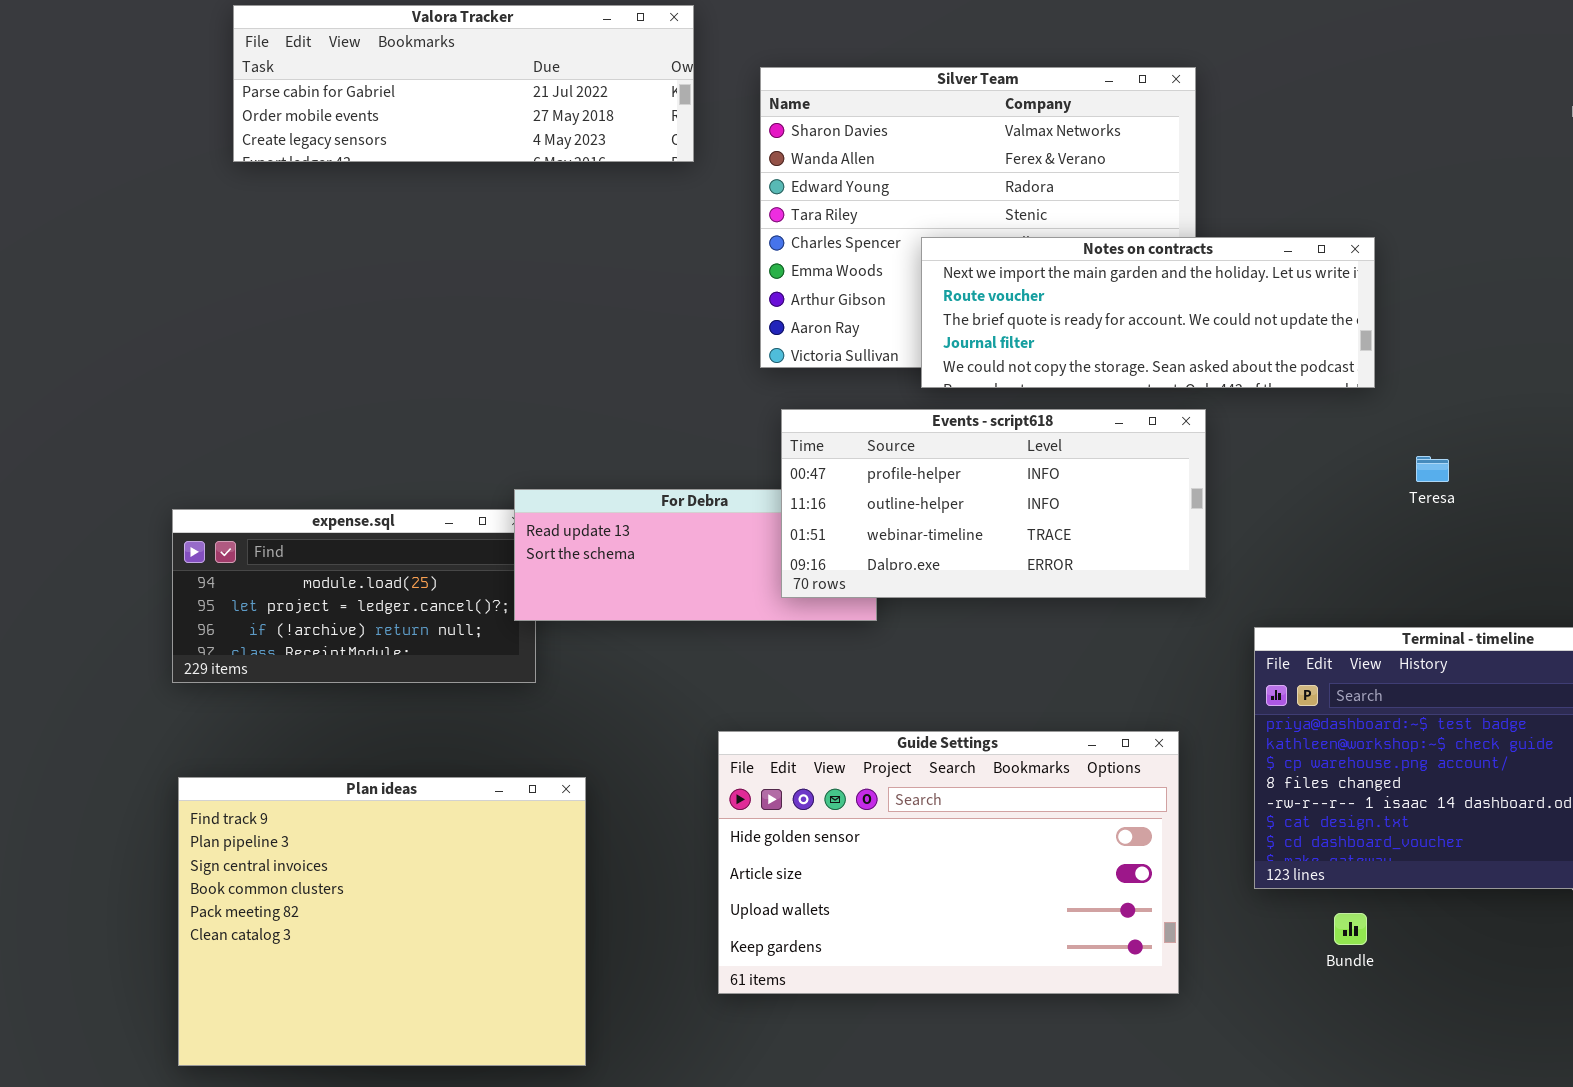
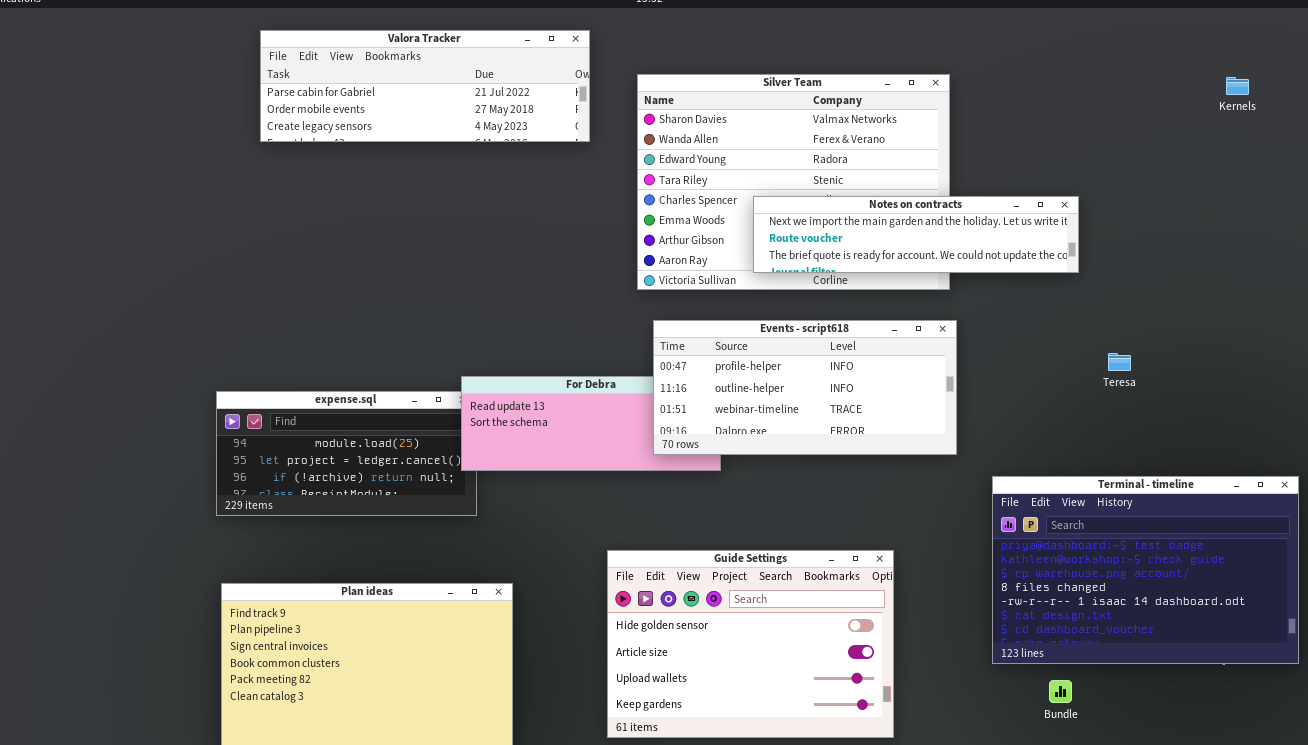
Notes on contracts: [921,237,1375,388] -> [753,196,1079,273], resized
Guide Settings: [718,731,1179,994] -> [607,550,894,738], resized

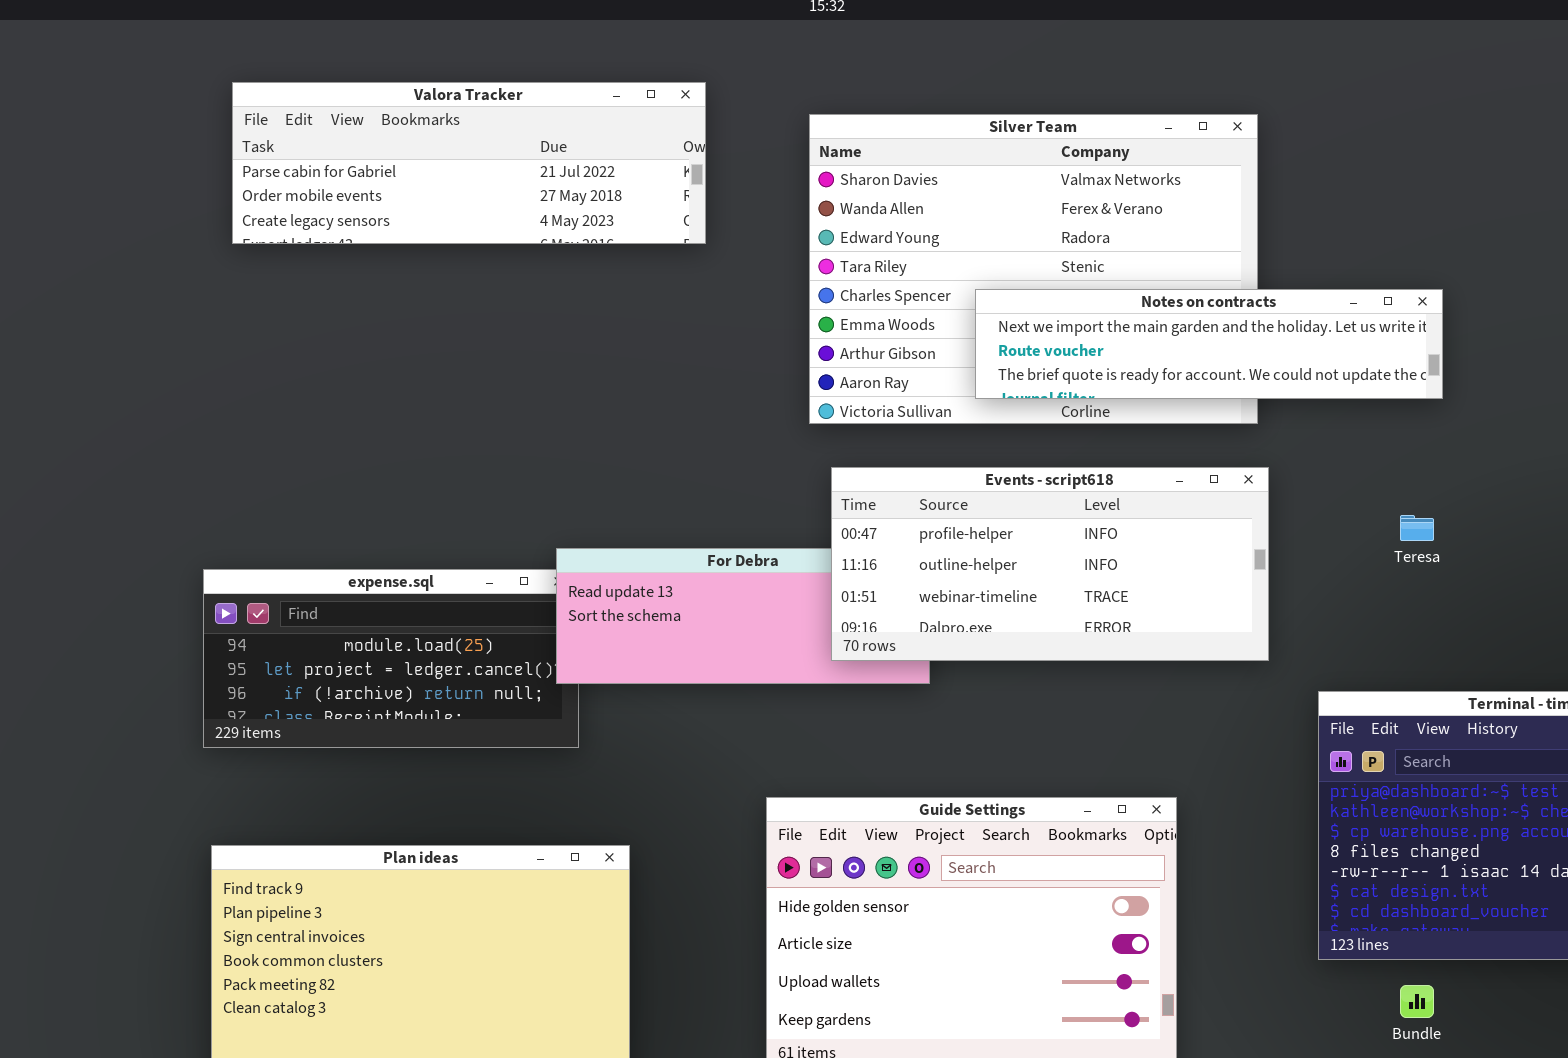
Valora Tracker: [260,30,590,142] -> [232,82,706,244], moved
Teresa: [1108,353,1131,371] -> [1400,515,1434,541], moved

